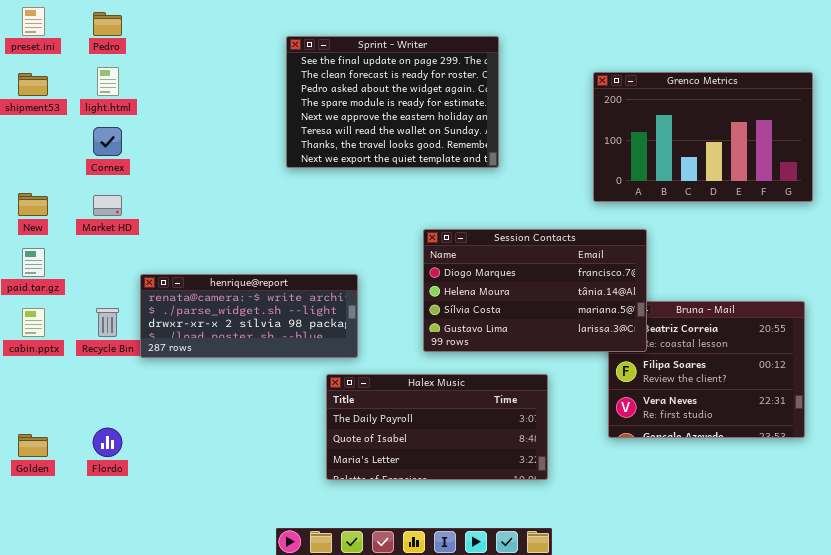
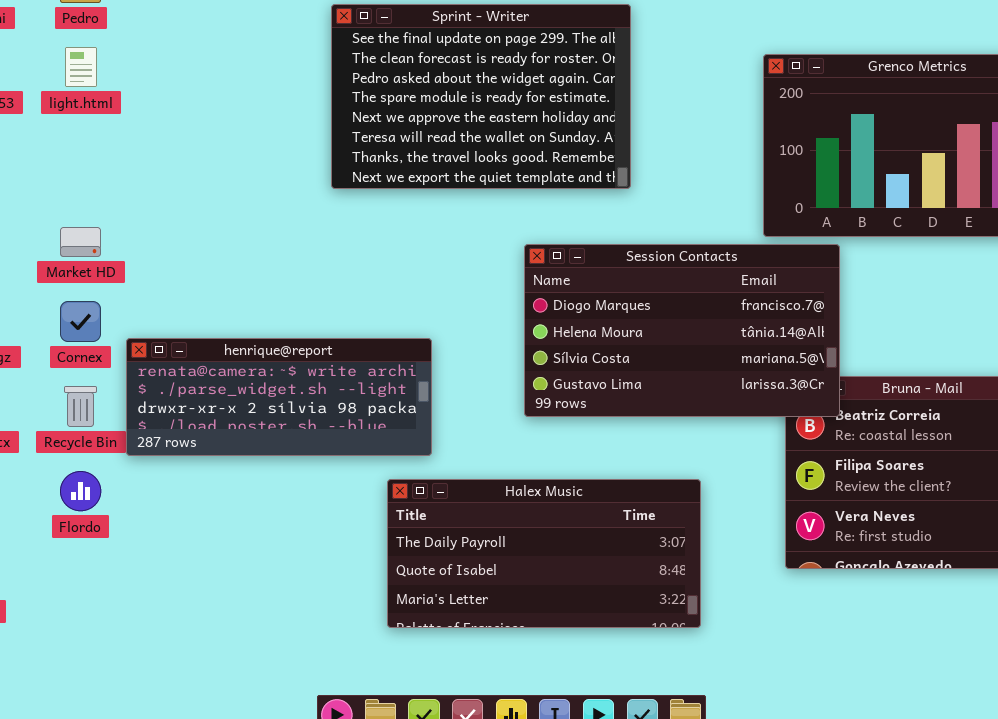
Cornex: [93,127,122,156] -> [60,301,101,342], moved
Session Contacts: [423,229,647,352] -> [524,244,840,417], moved
Flordo: [93,428,122,457] -> [60,471,101,511], moved

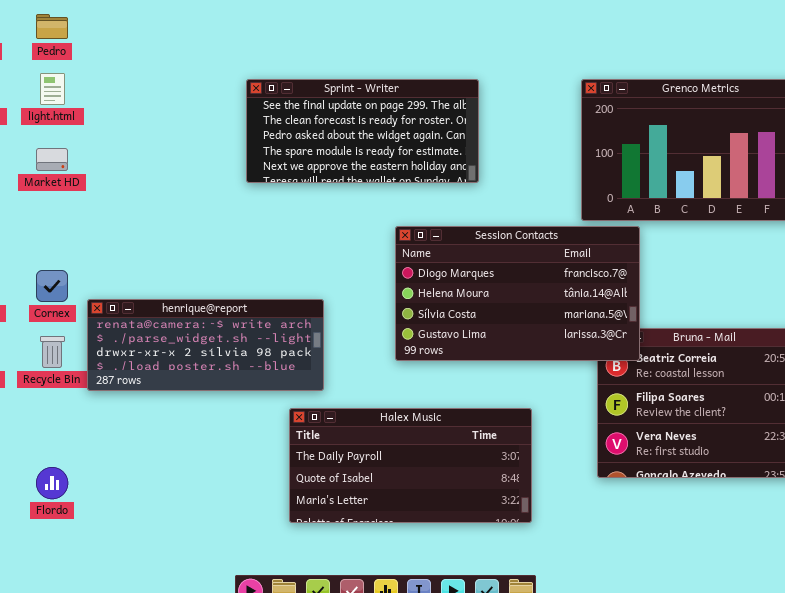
Sprint - Writer: [331,4,631,189] -> [246,79,479,183], resized
Market HD: [60,227,101,257] -> [36,148,68,171], moved
Flordo: [60,471,101,511] -> [36,467,68,499], moved

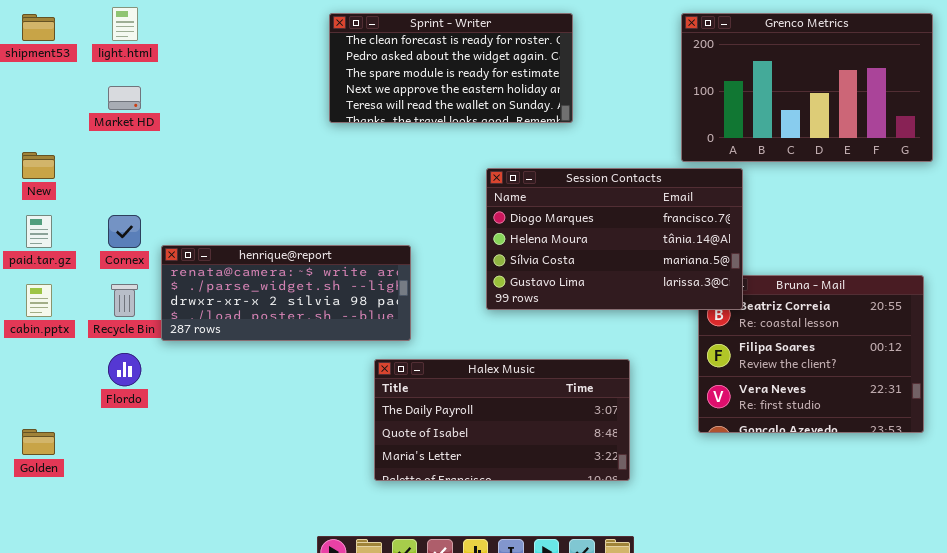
Sprint - Writer: [246,79,479,183] -> [329,13,573,123], scrolled down 1 row
Flordo: [36,467,68,499] -> [108,353,141,386], moved

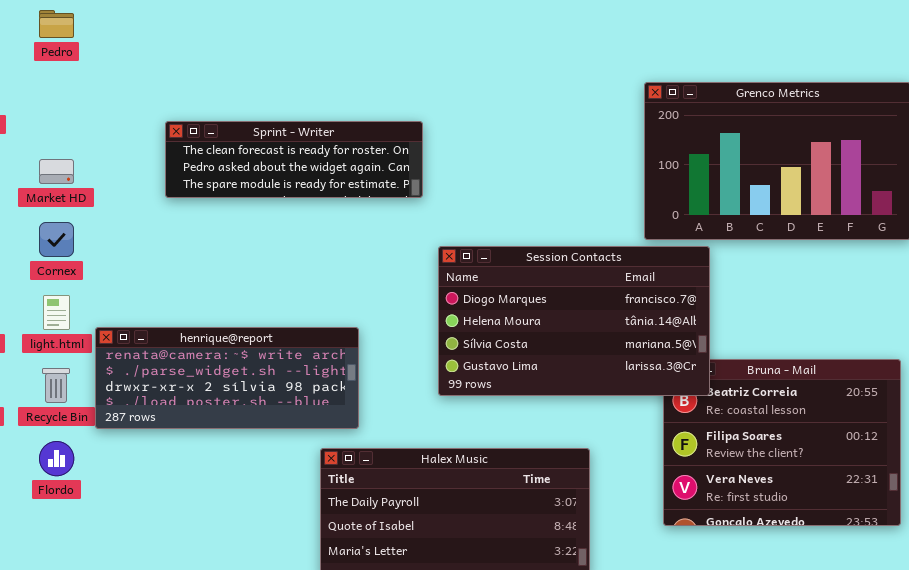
light.html: [112,7,138,41] -> [43,295,70,330], moved
Sprint - Writer: [329,13,573,123] -> [165,121,423,198], moved, resized
Cornex: [108,215,141,248] -> [39,222,74,257], moved

